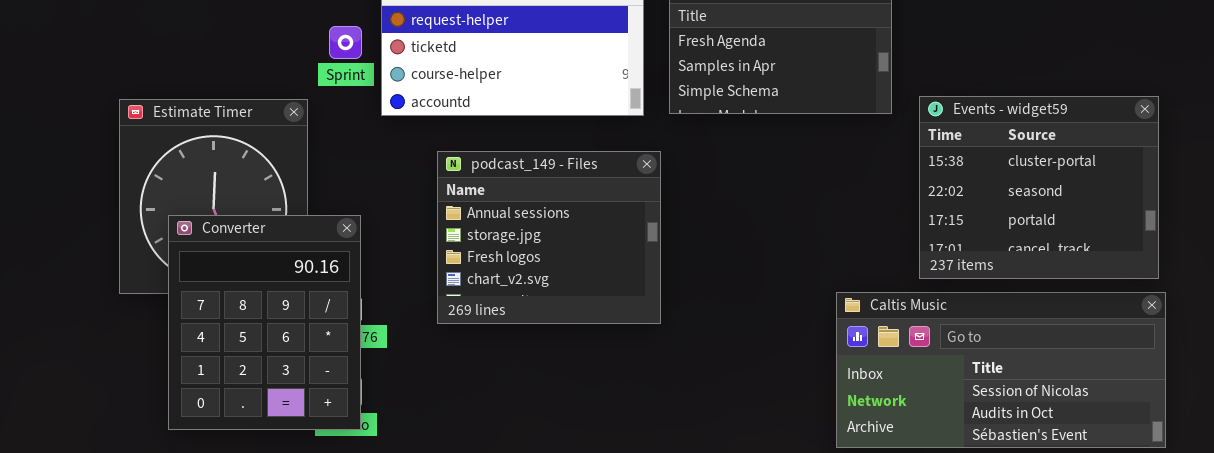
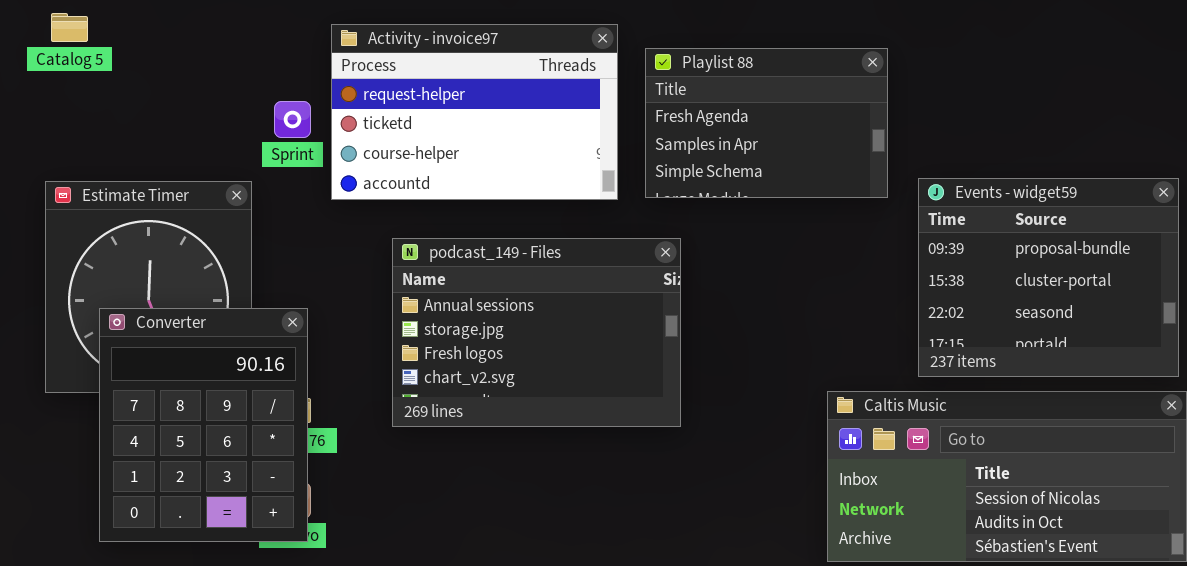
Events - widget59: [919,96,1159,279] -> [918,178,1179,377], scrolled up 1 row
podcast_149 - Files: [437,151,661,324] -> [392,238,681,427], resized

